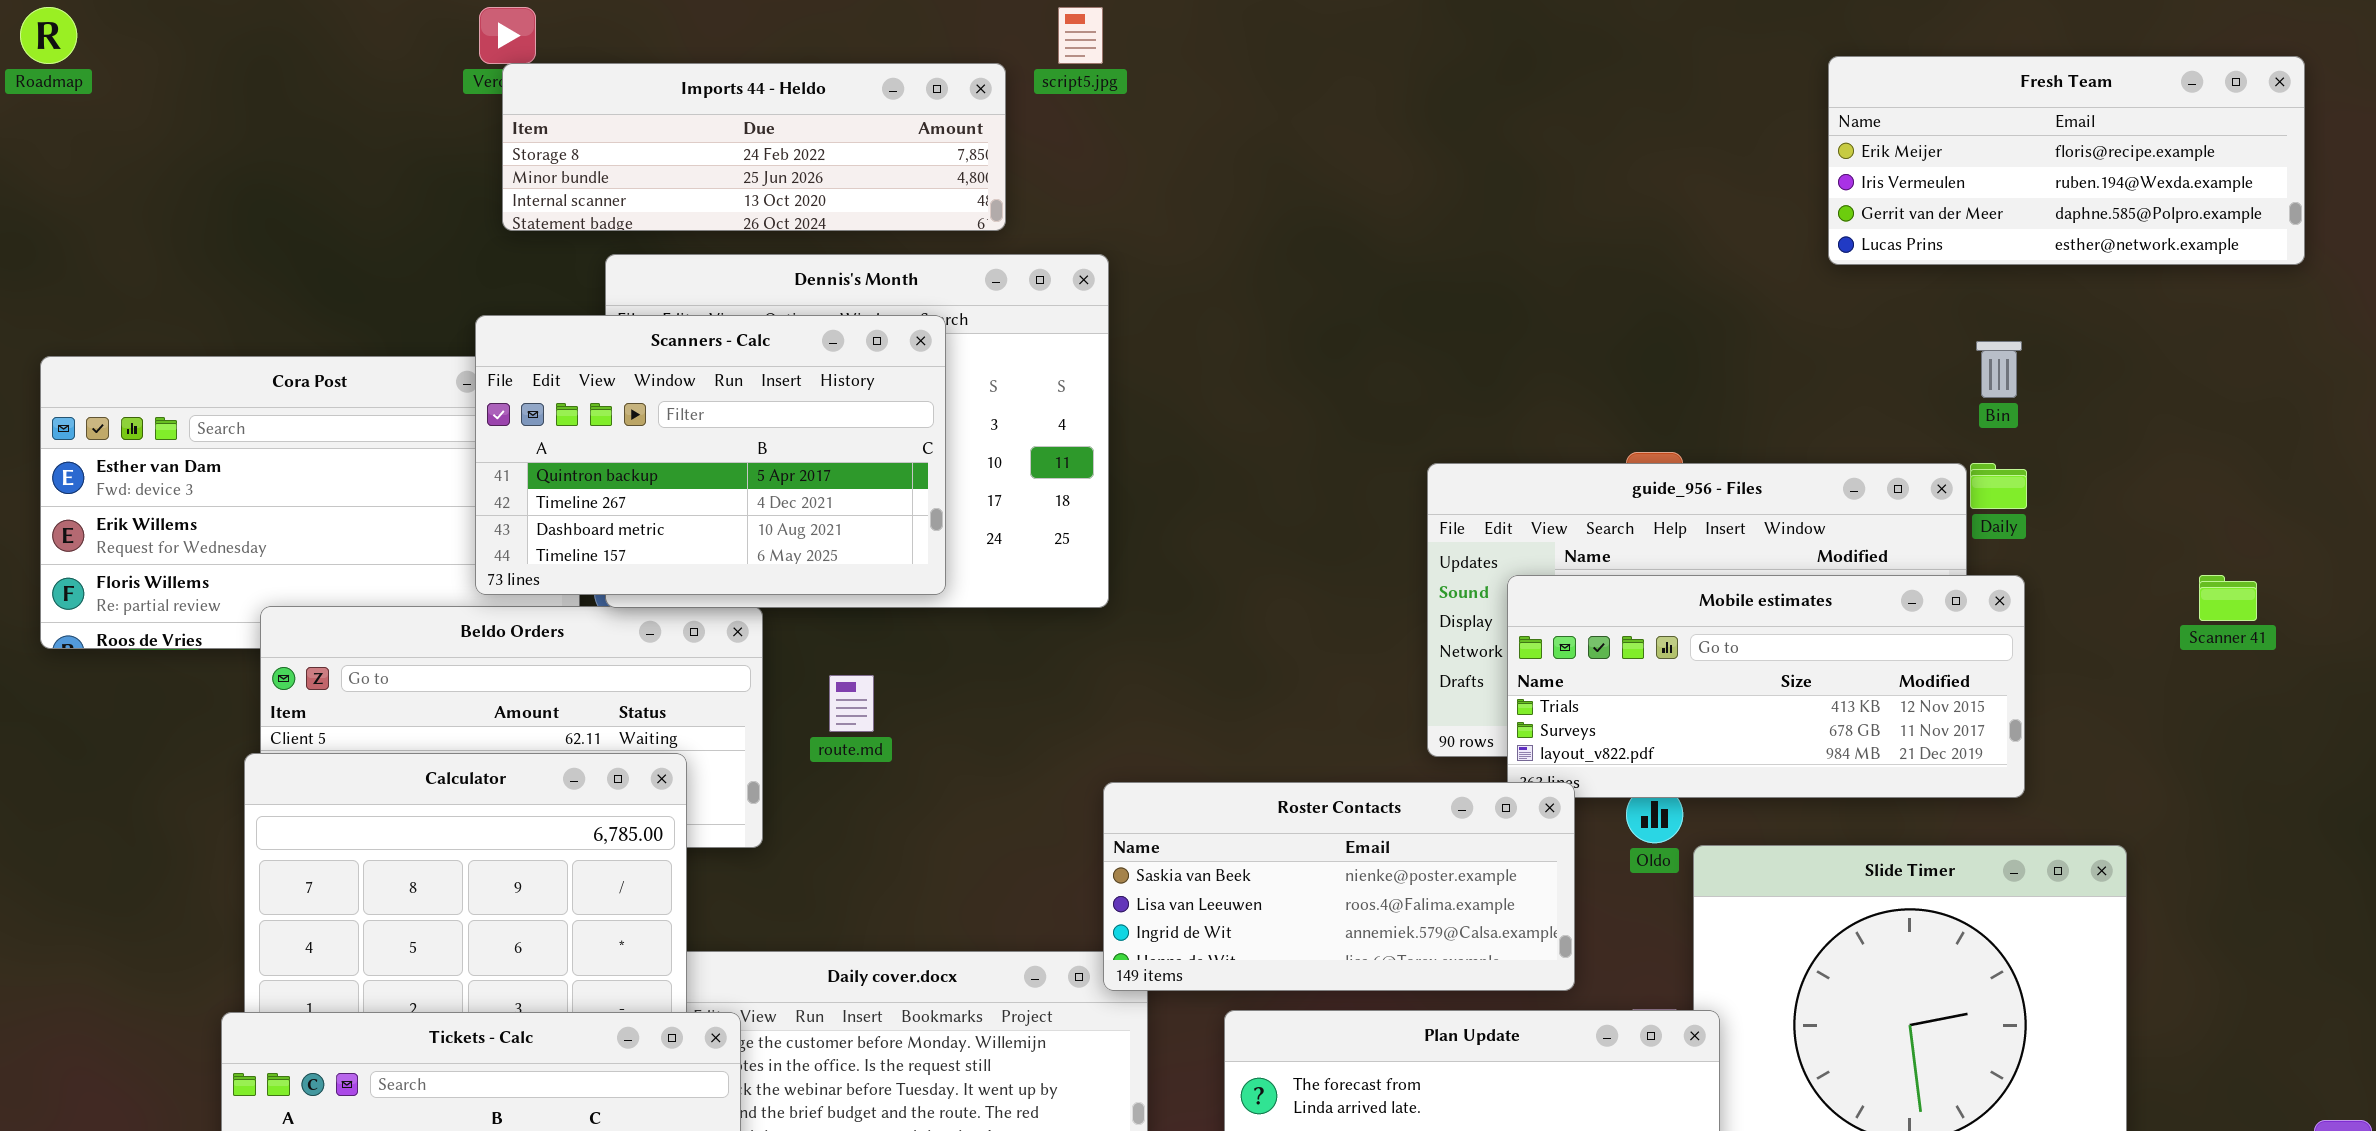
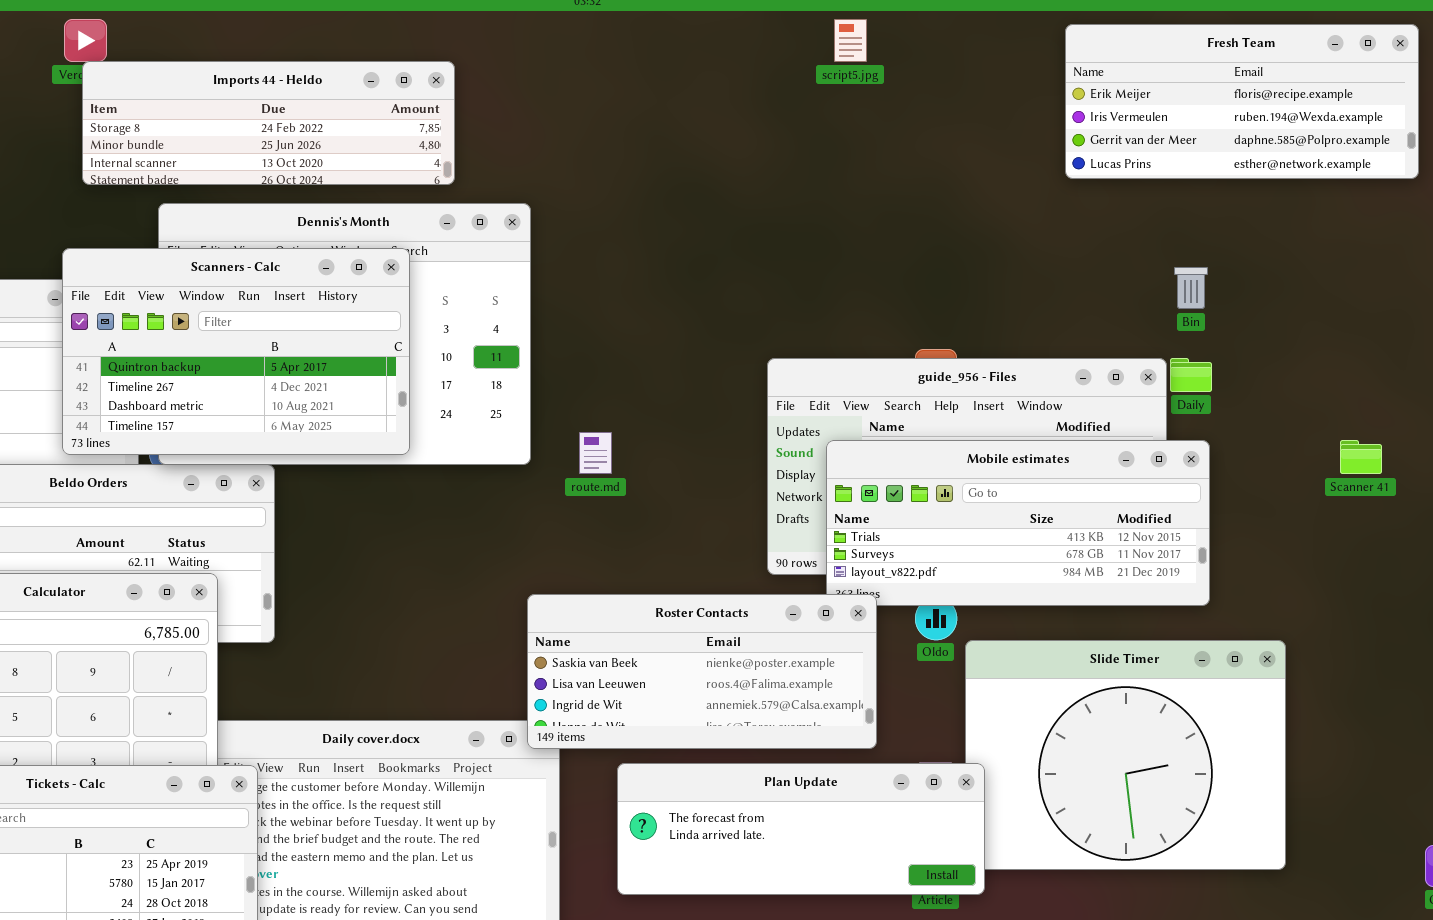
script5.jpg: [1058,7,1103,64] -> [834,19,867,62], moved
Fresh Team: [1828,56,2305,265] -> [1065,24,1419,179], moved
route.md: [829,675,874,732] -> [579,432,612,474], moved

